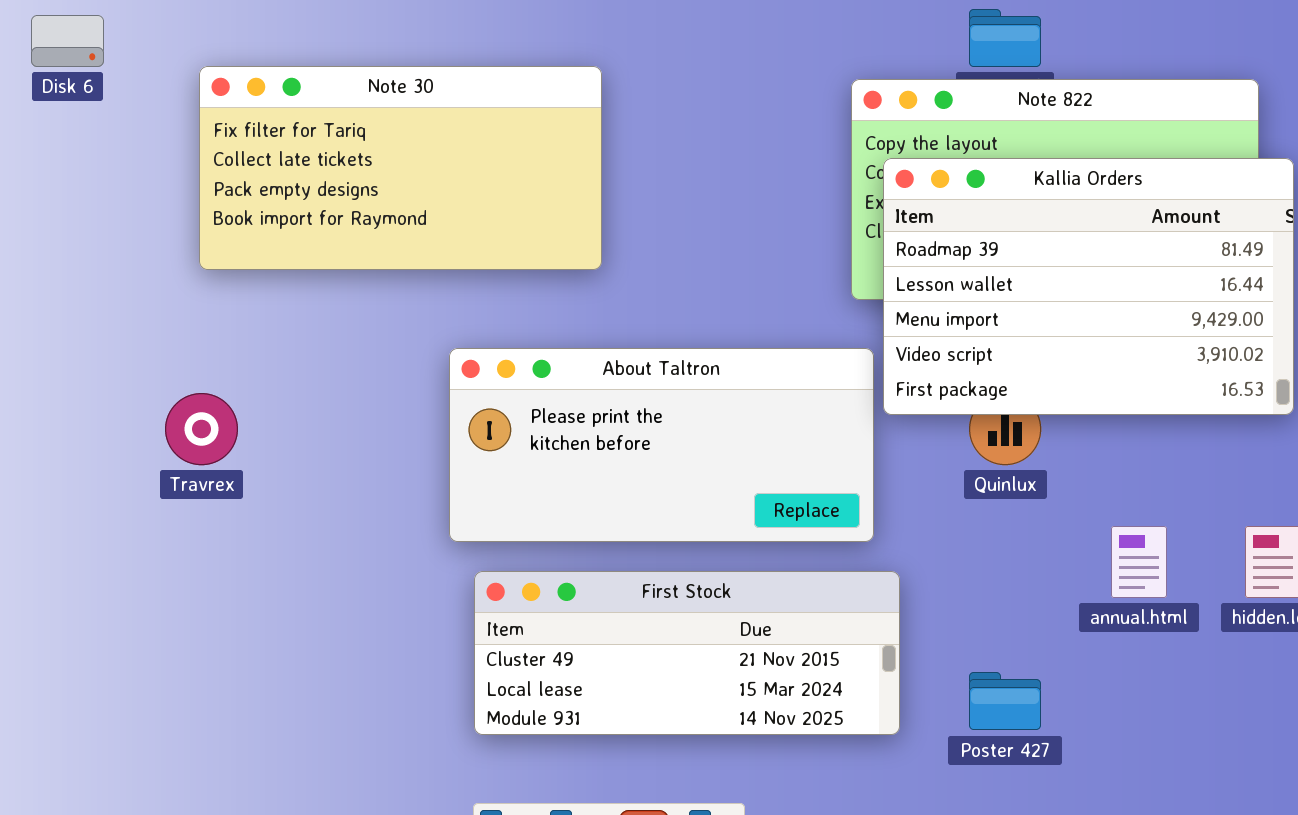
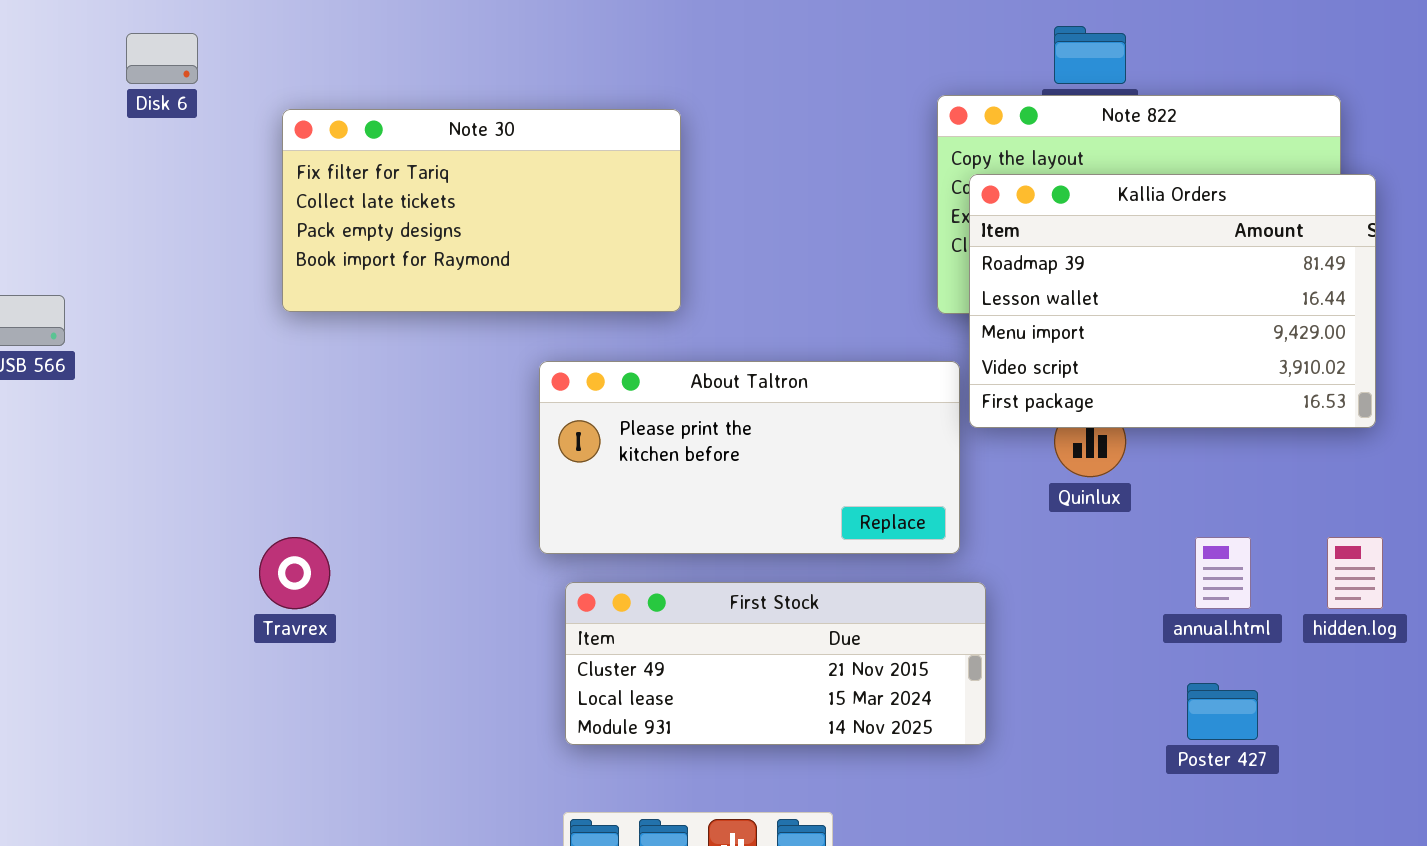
Note 30: [199,66,602,270] -> [282,109,681,312], moved
Travrex: [165,393,238,465] -> [259,537,330,609], moved
Poster 427: [969,672,1041,730] -> [1187,683,1258,740], moved

